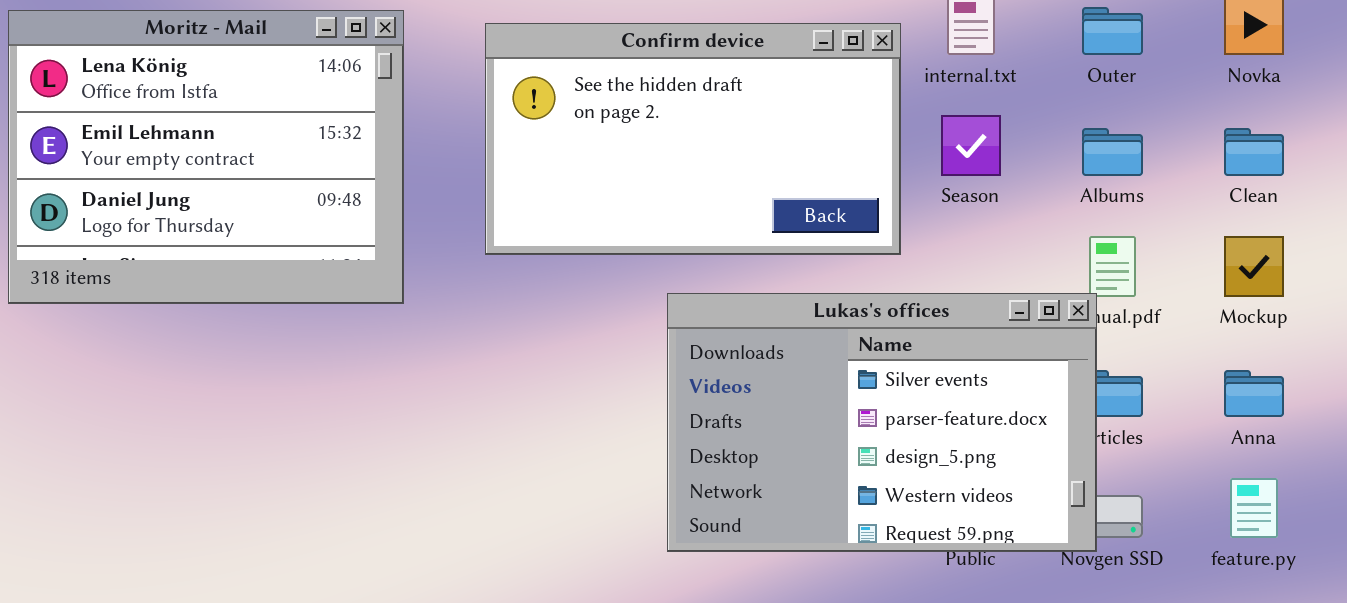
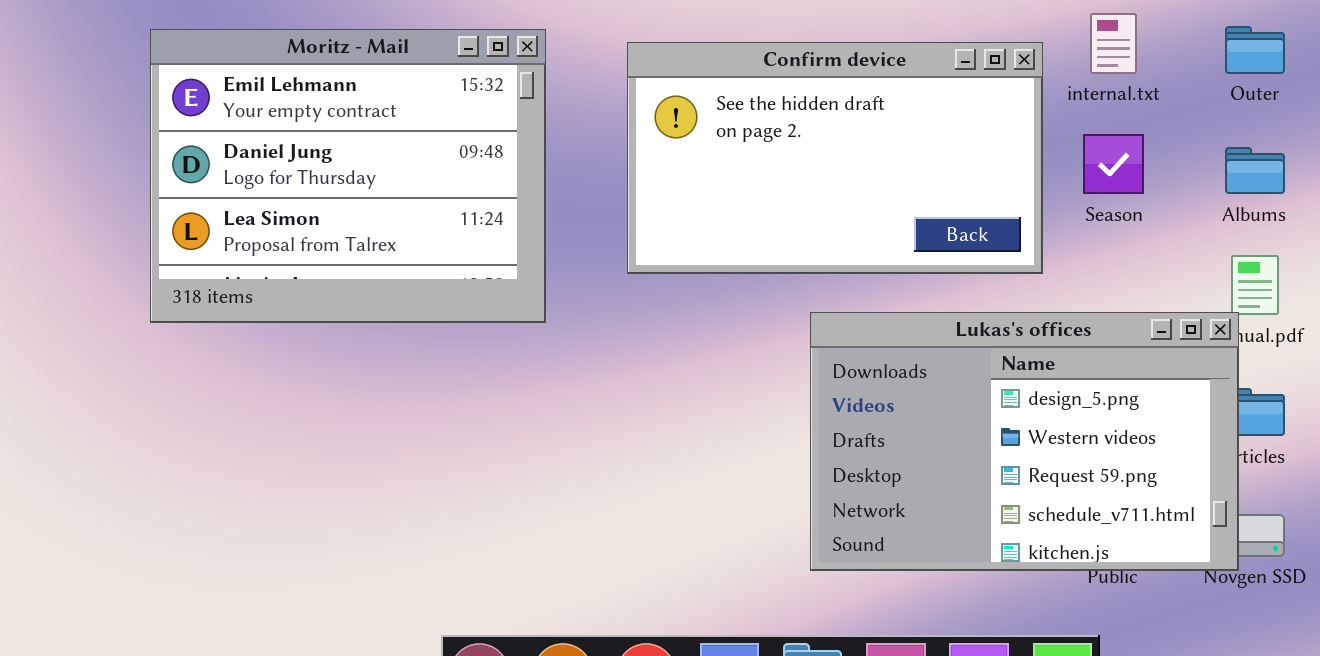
Moritz - Mail: [8,10,404,304] -> [150,29,546,323], scrolled down 1 row
Lukas's offices: [667,293,1097,552] -> [810,312,1239,571], scrolled down 2 rows

